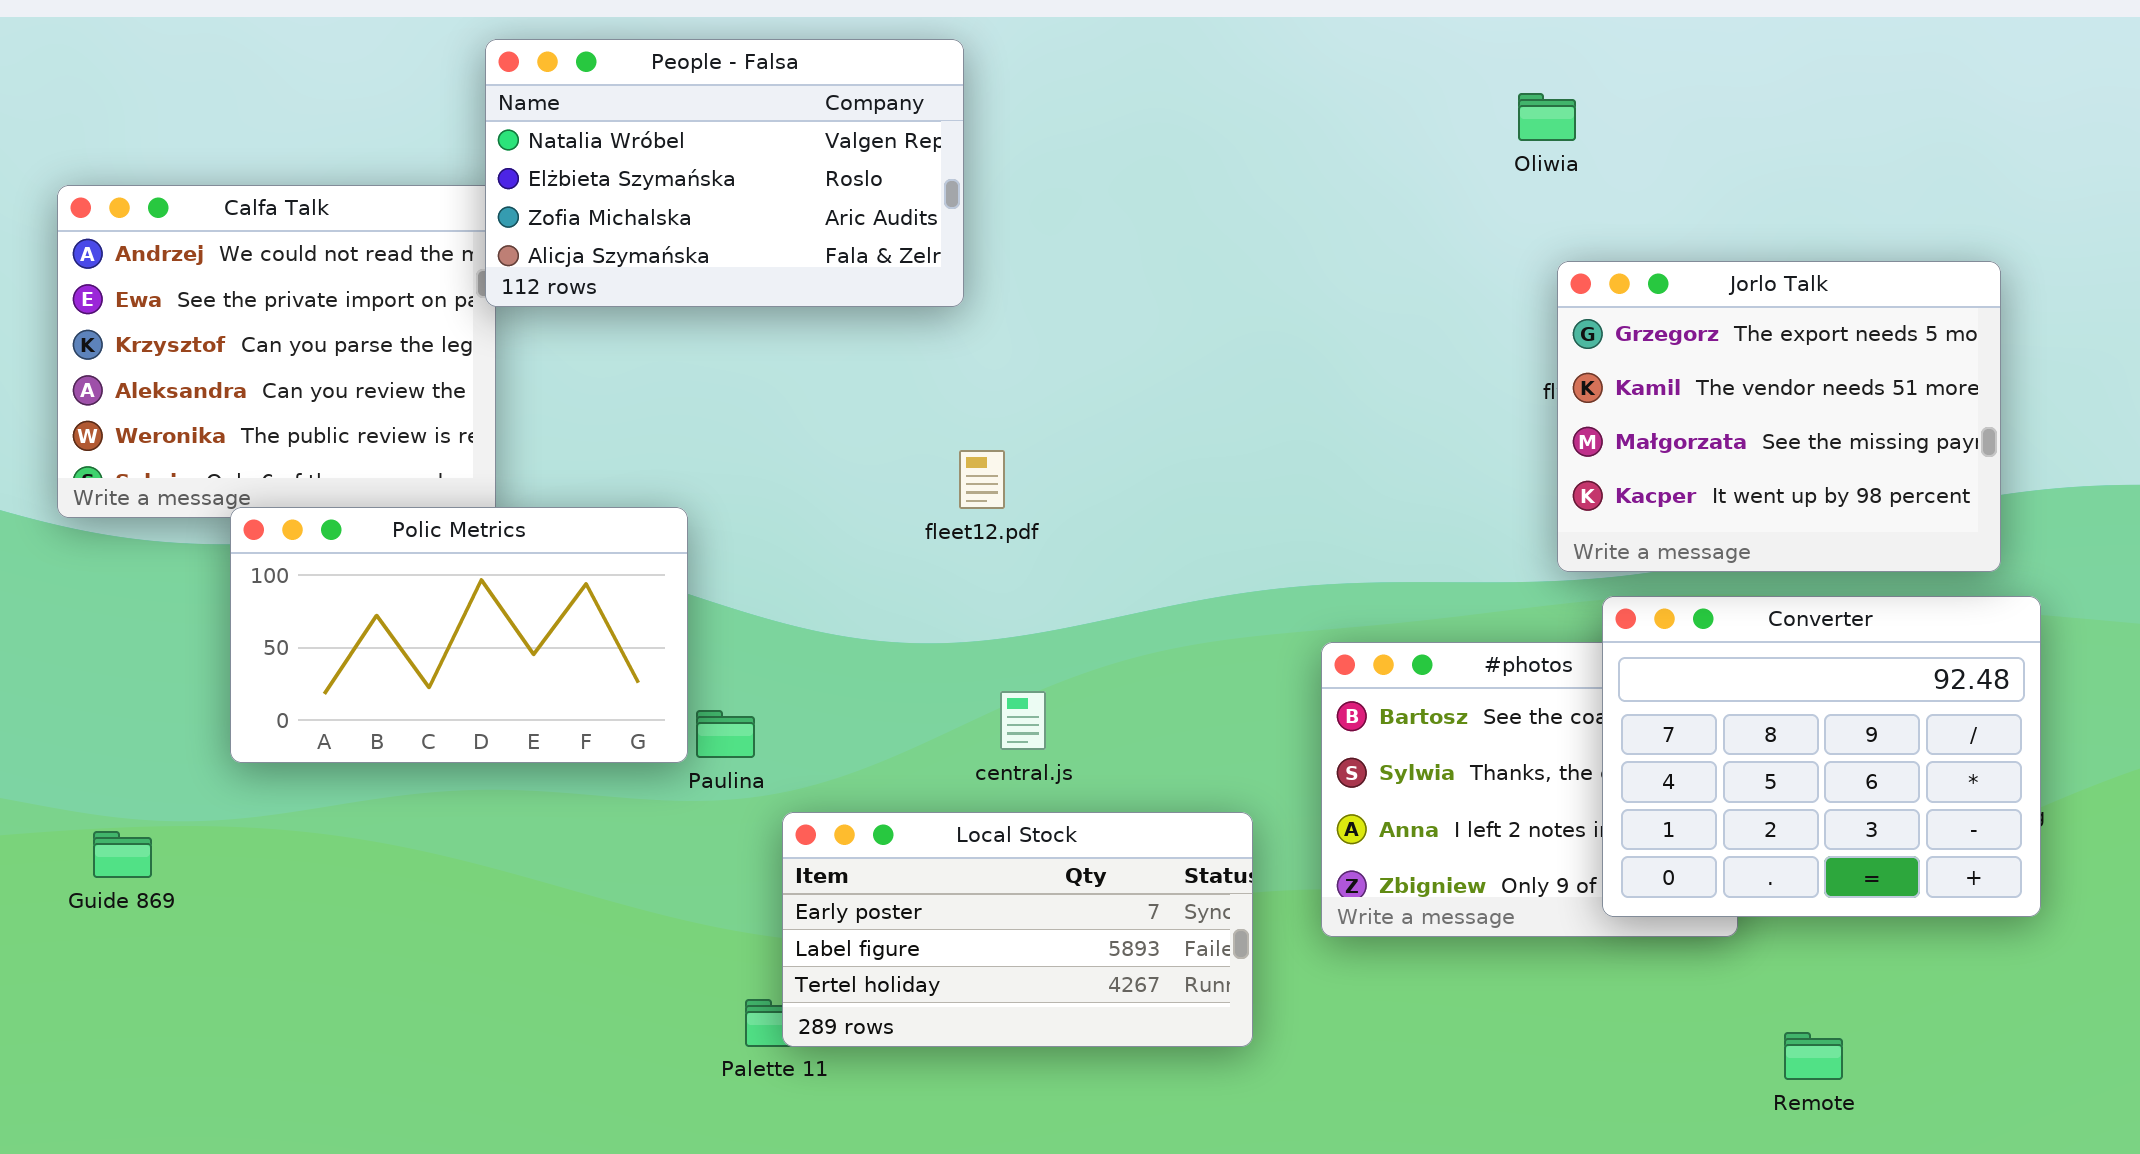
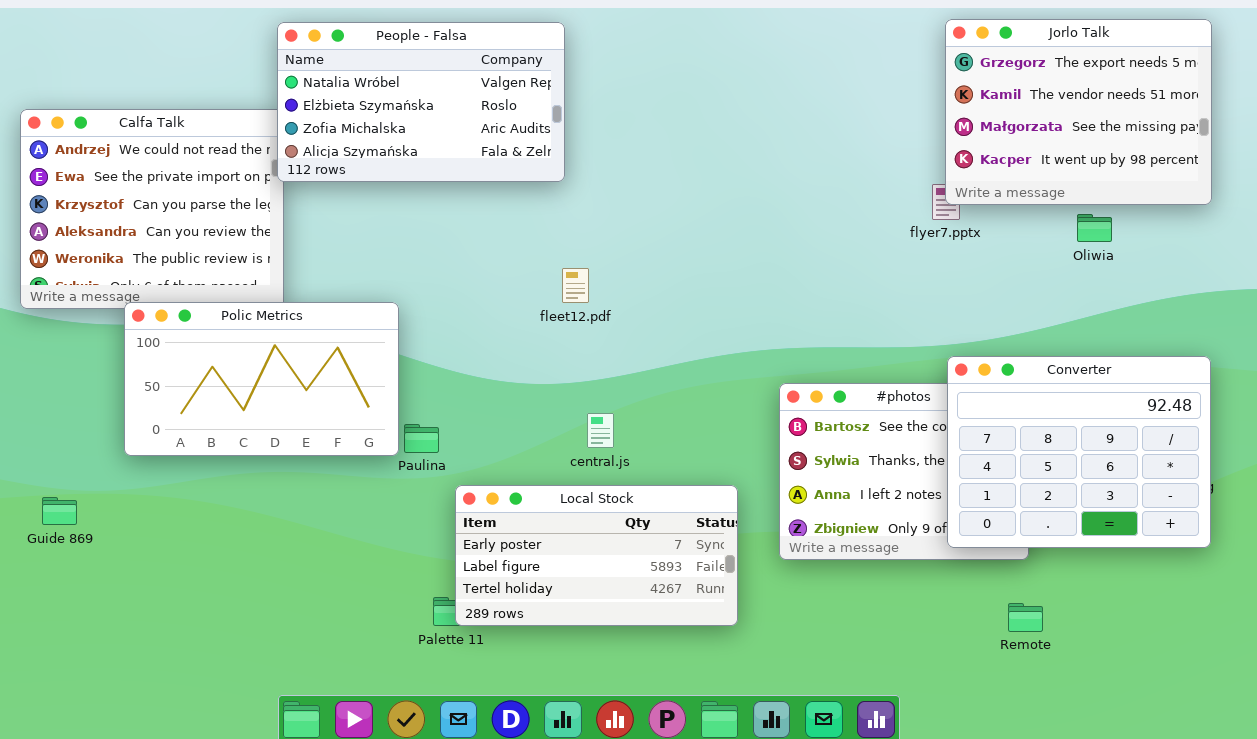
Oliwia: [1518,93,1576,141] -> [1077,214,1112,242], moved
Jorlo Talk: [1557,261,2001,572] -> [945,19,1212,205], moved
Remote: [1784,1032,1843,1080] -> [1008,603,1043,632], moved

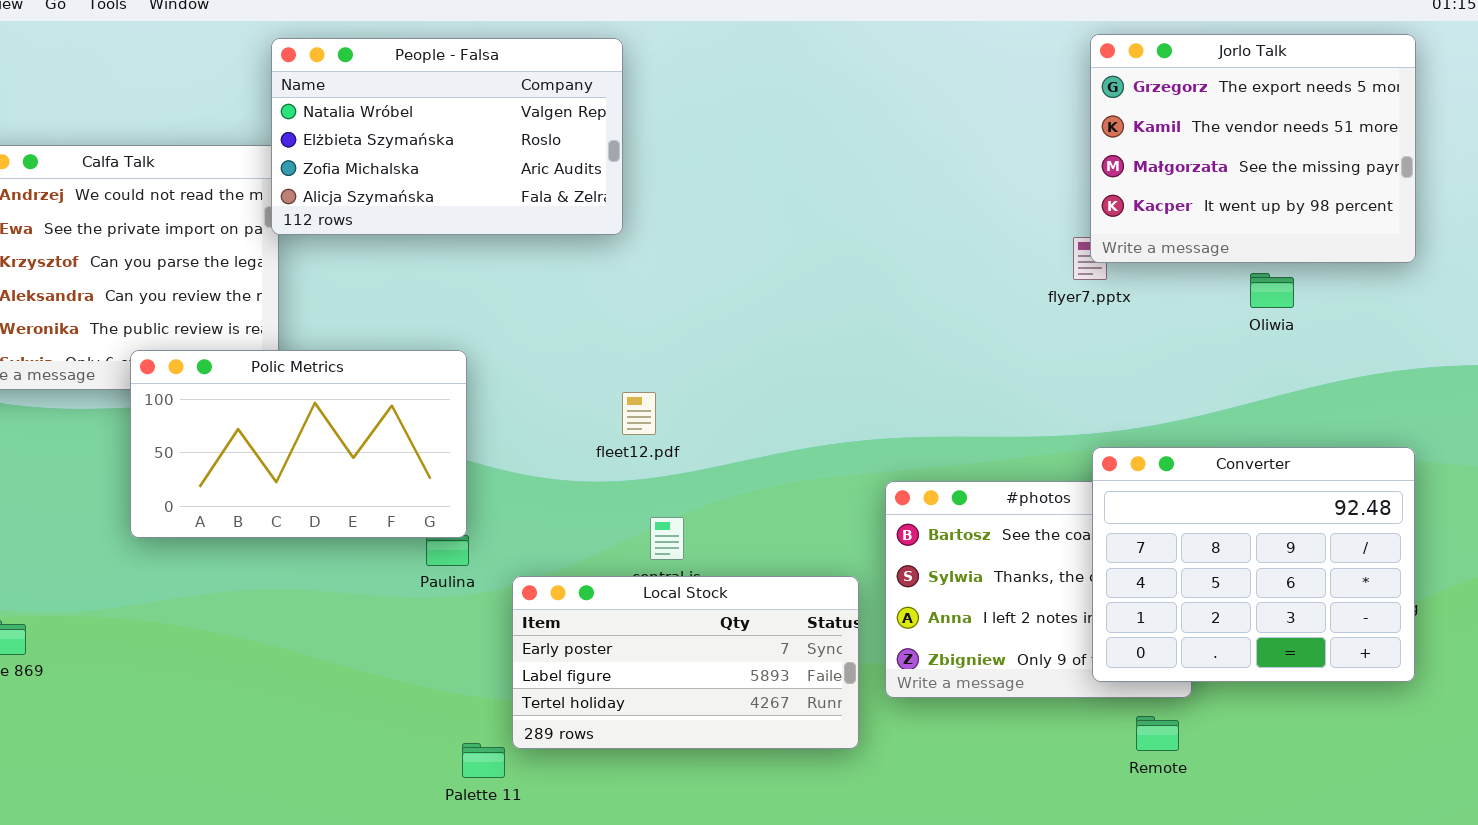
fleet12.pdf: [562,268,589,303] -> [622,392,656,435], moved
Polic Metrics: [124,302,399,456] -> [130,350,467,538], moved
Local Stock: [455,485,738,626] -> [512,576,859,749], moved
Remote: [1008,603,1043,632] -> [1136,716,1179,751], moved

